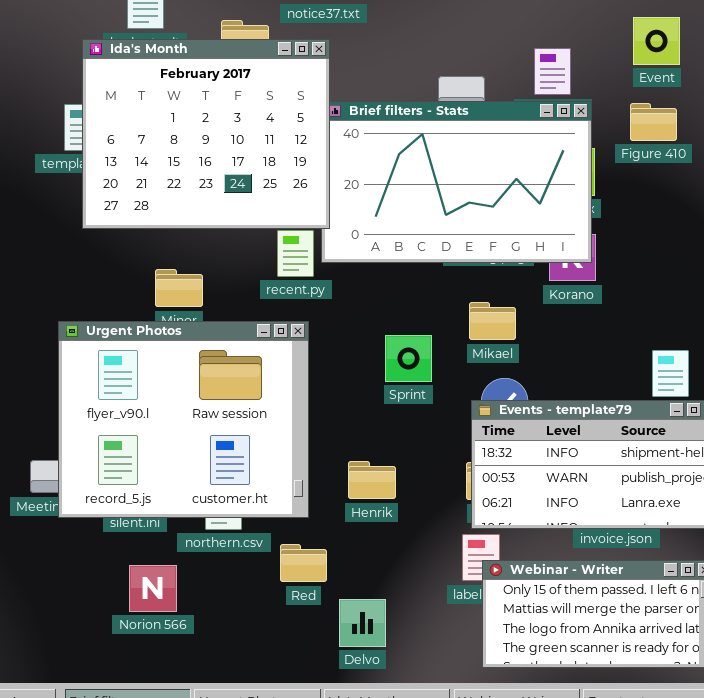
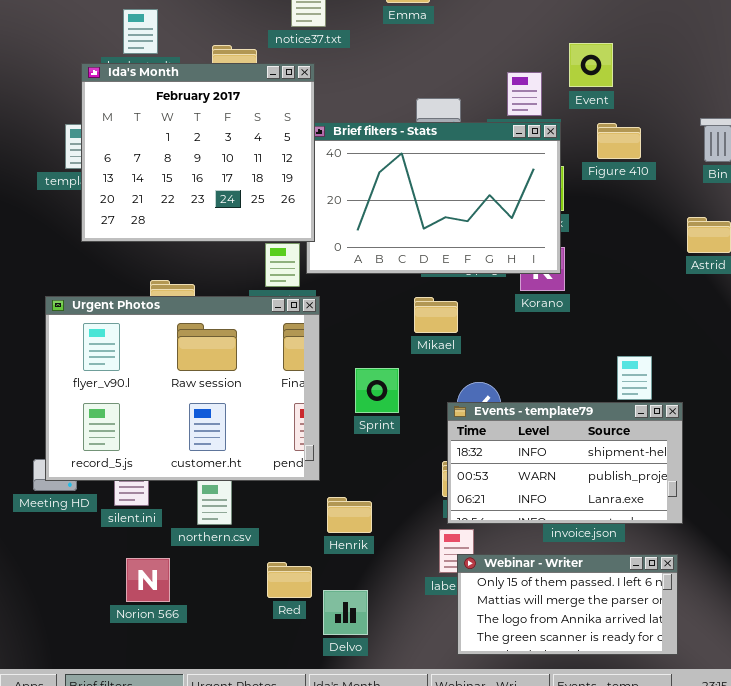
Event: [633,17,680,65] -> [569,43,613,87], moved
Mikael: [469,302,516,340] -> [414,297,458,333], moved
Urgent Photos: [58,321,309,518] -> [45,296,320,481], moved, resized
Sprint: [385,335,432,382] -> [355,368,399,413], moved
Henrik: [348,461,396,499] -> [327,497,372,533], moved
Red: [280,544,327,582] -> [267,562,312,598], moved

